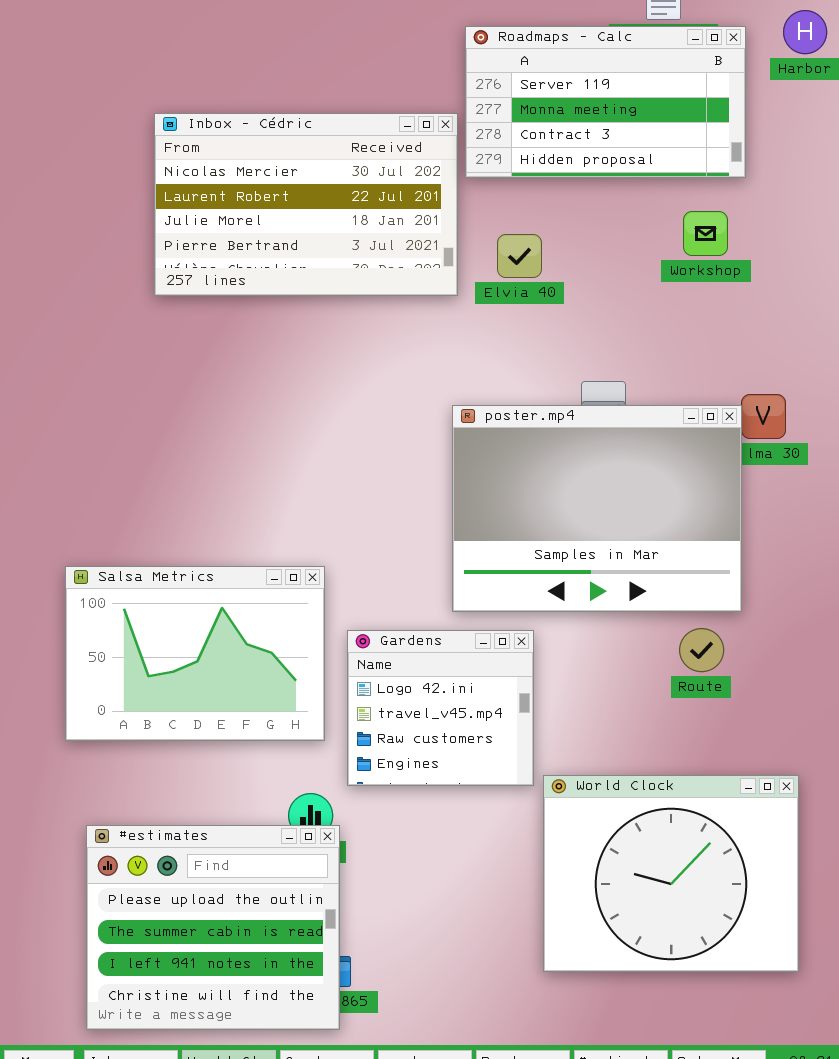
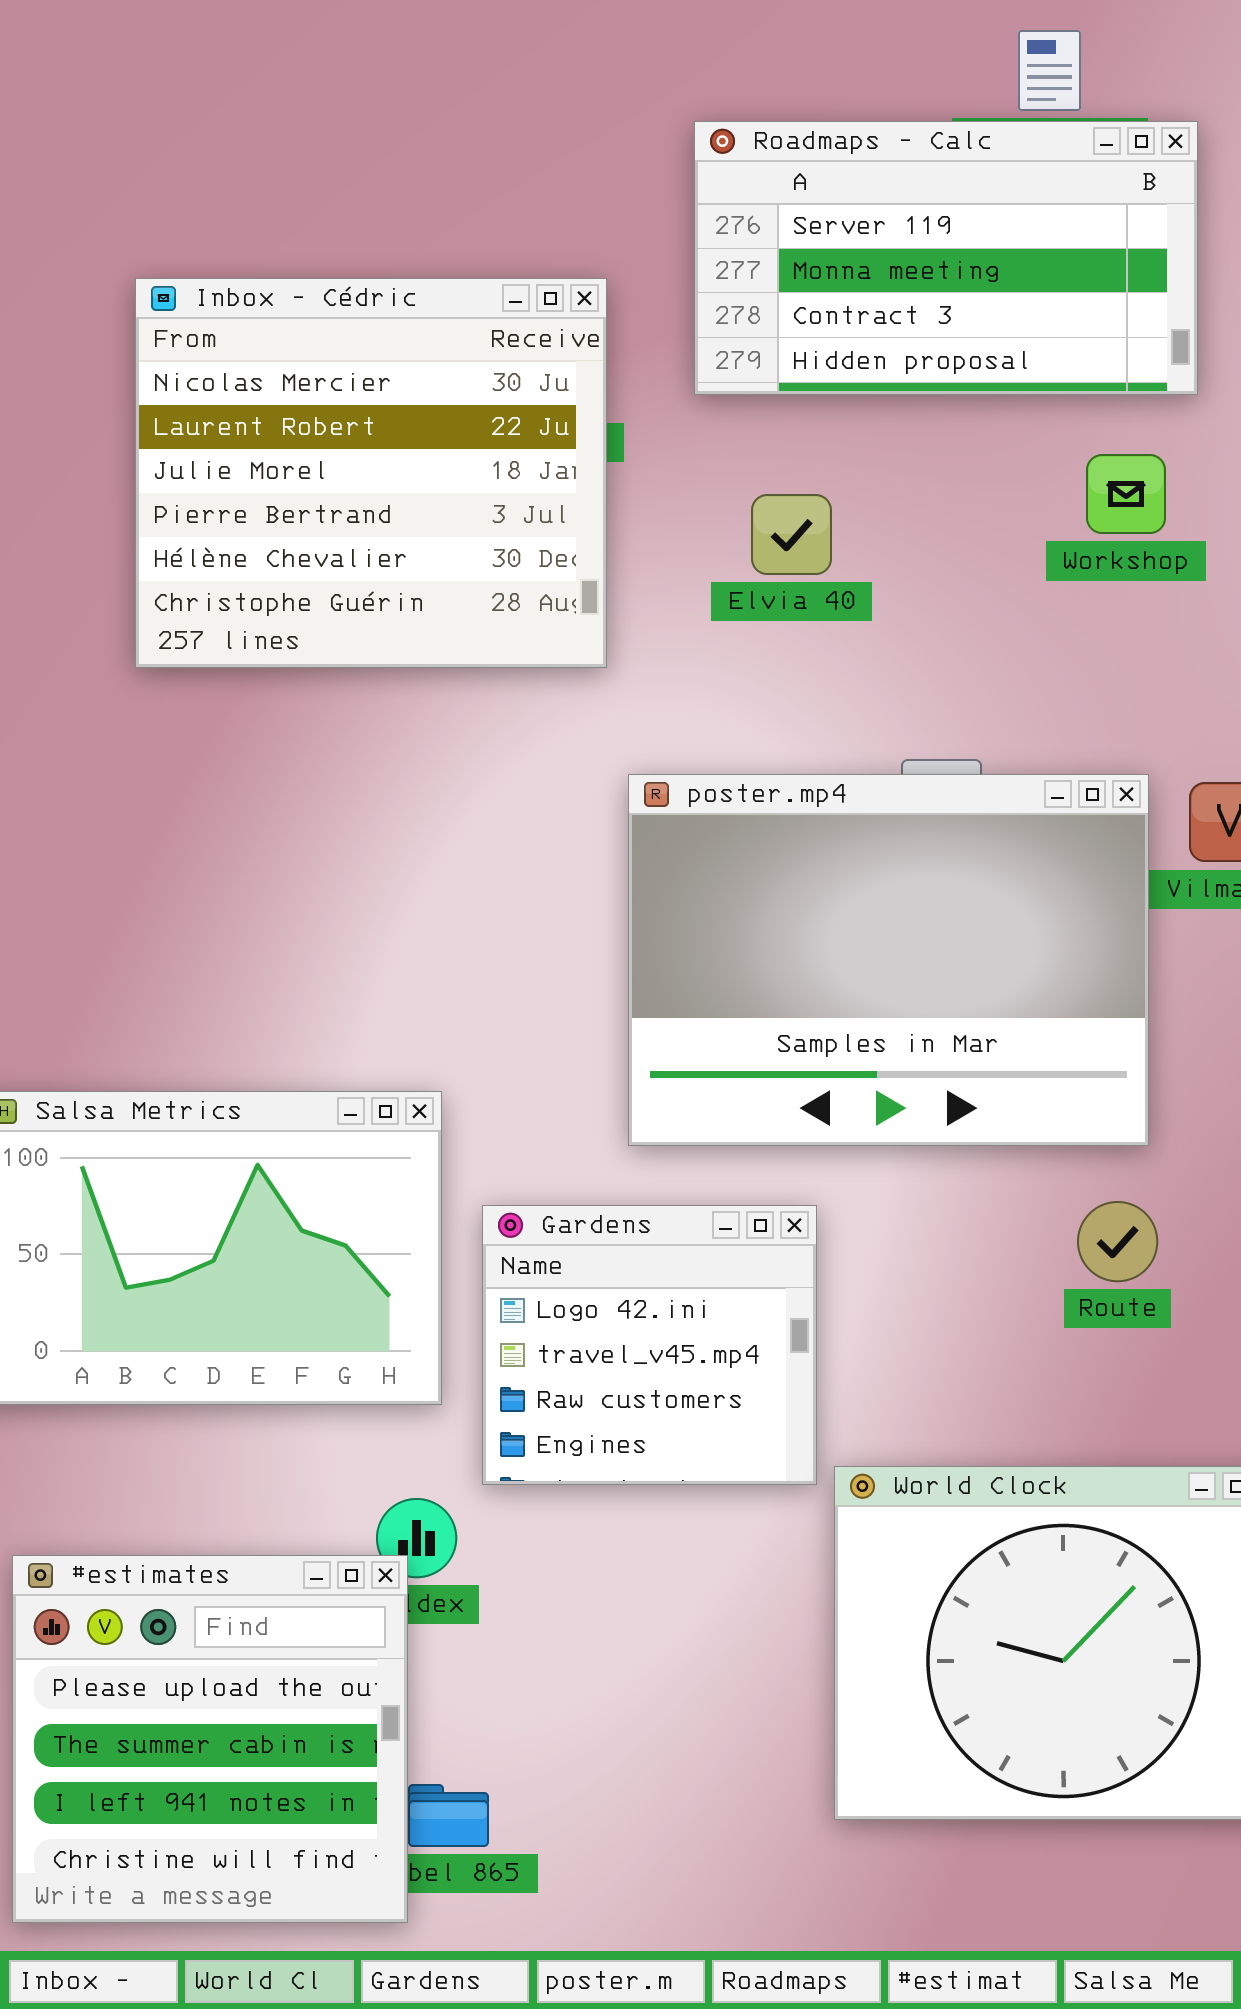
Inbox - Cédric: [154,113,458,296] -> [135,278,607,668], resized
poster.mp4: [452,405,742,612] -> [628,774,1149,1146], moved
#estimates: [86,825,340,1030] -> [12,1555,408,1923], resized

